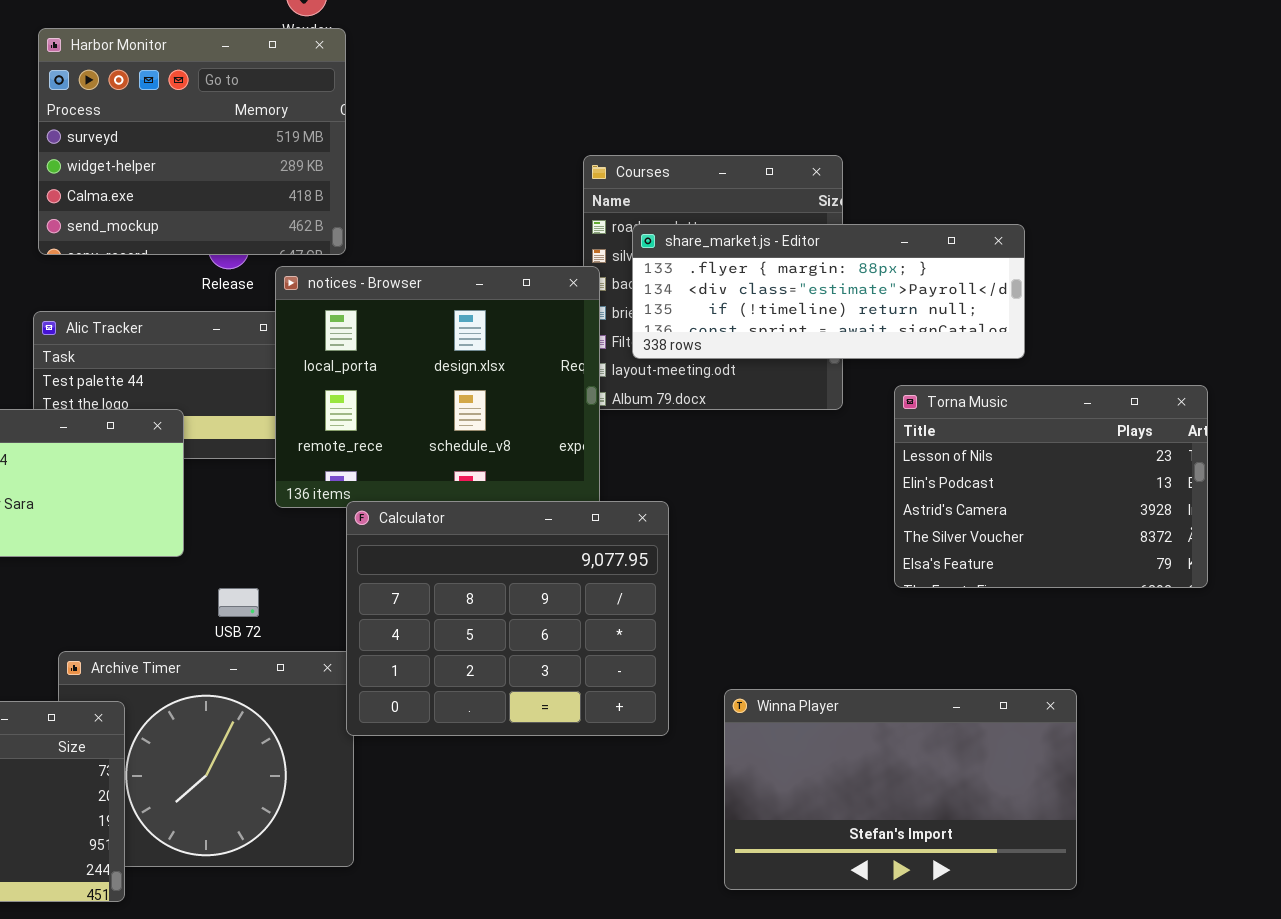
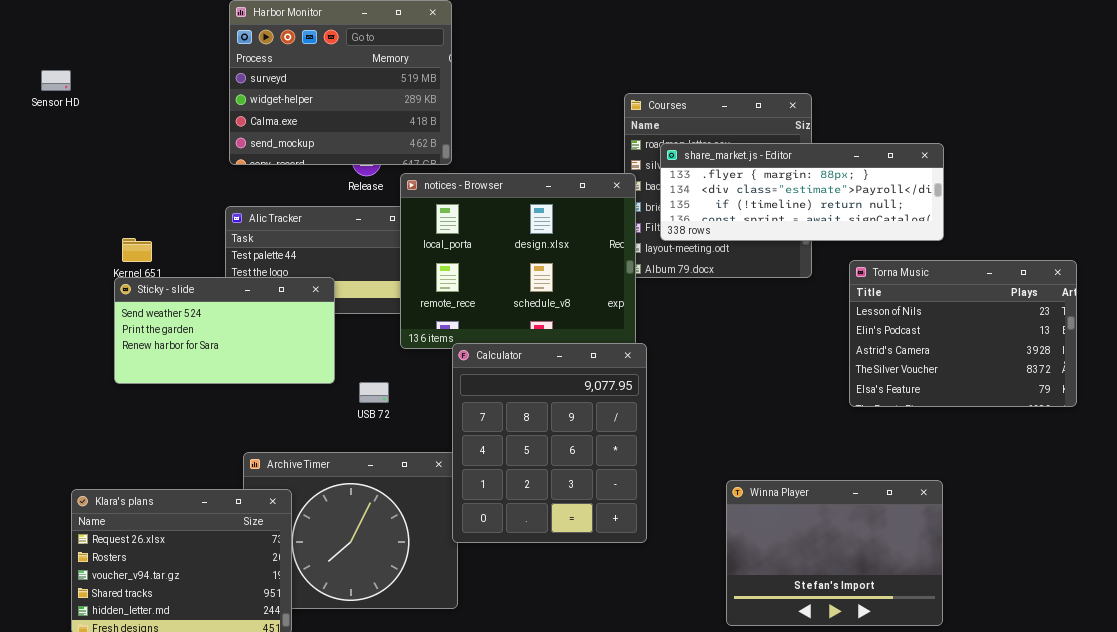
Calculator: [346,501,669,736] -> [452,343,647,543], resized
USB 72: [218,588,259,617] -> [359,382,389,403], moved
Winna Player: [724,689,1077,890] -> [726,480,943,626], resized

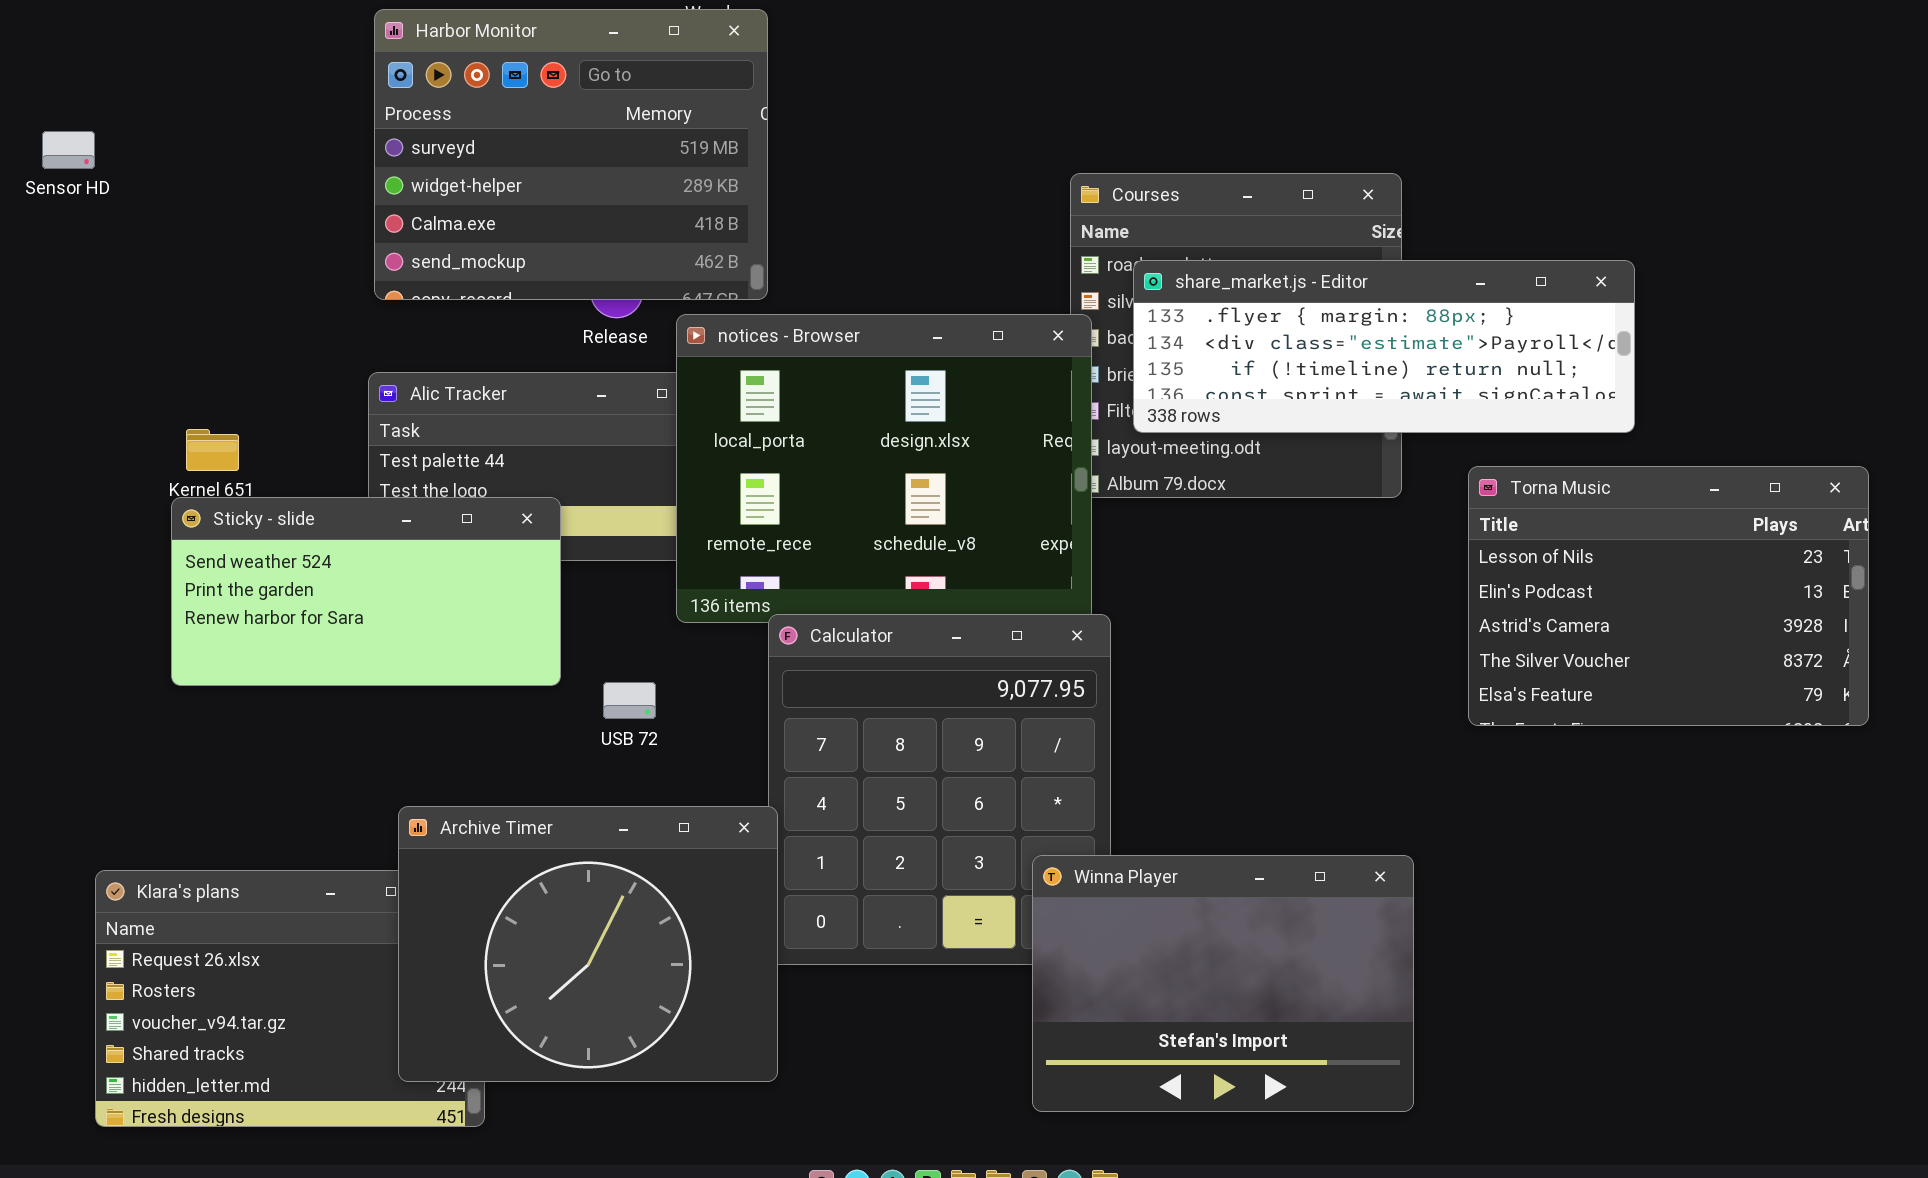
Archive Timer: [243,452,458,609] -> [398,806,778,1082], raised
Winna Player: [726,480,943,626] -> [1032,855,1414,1112], moved

